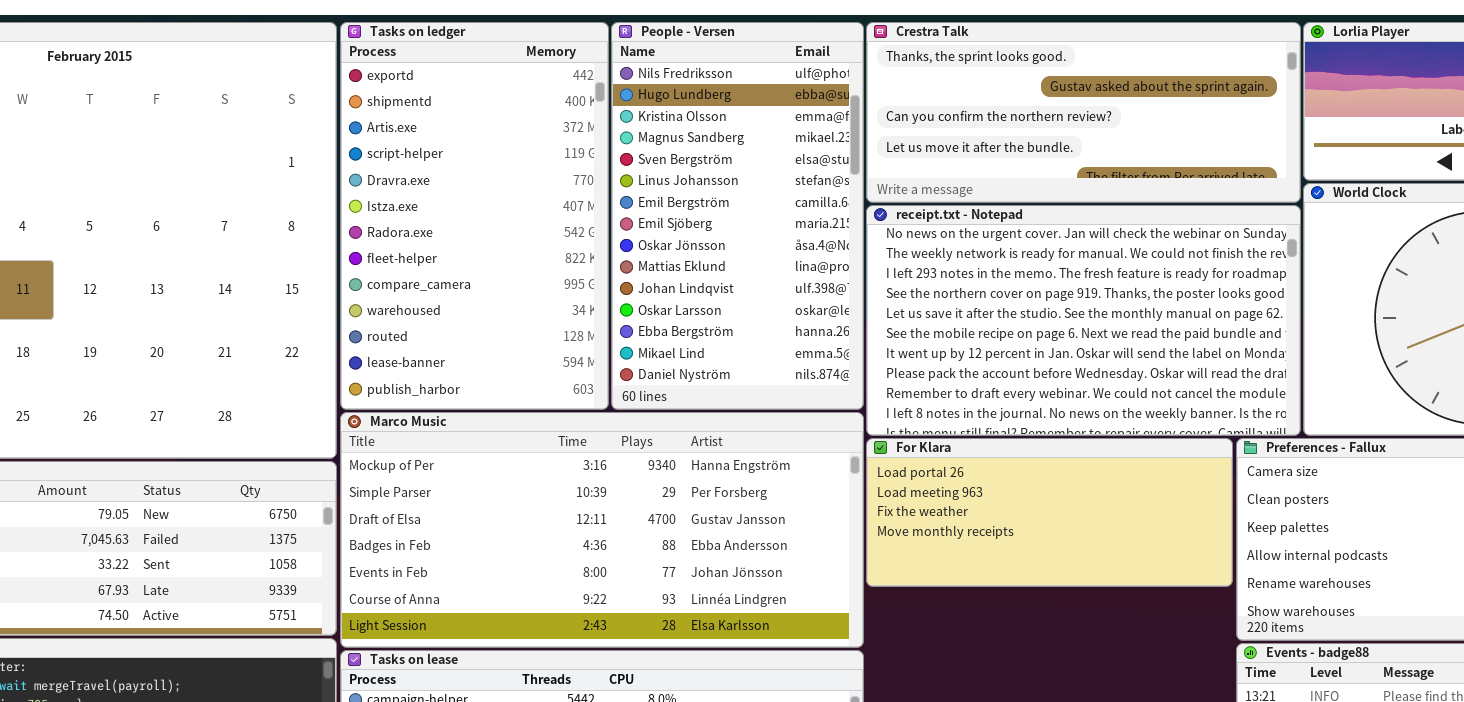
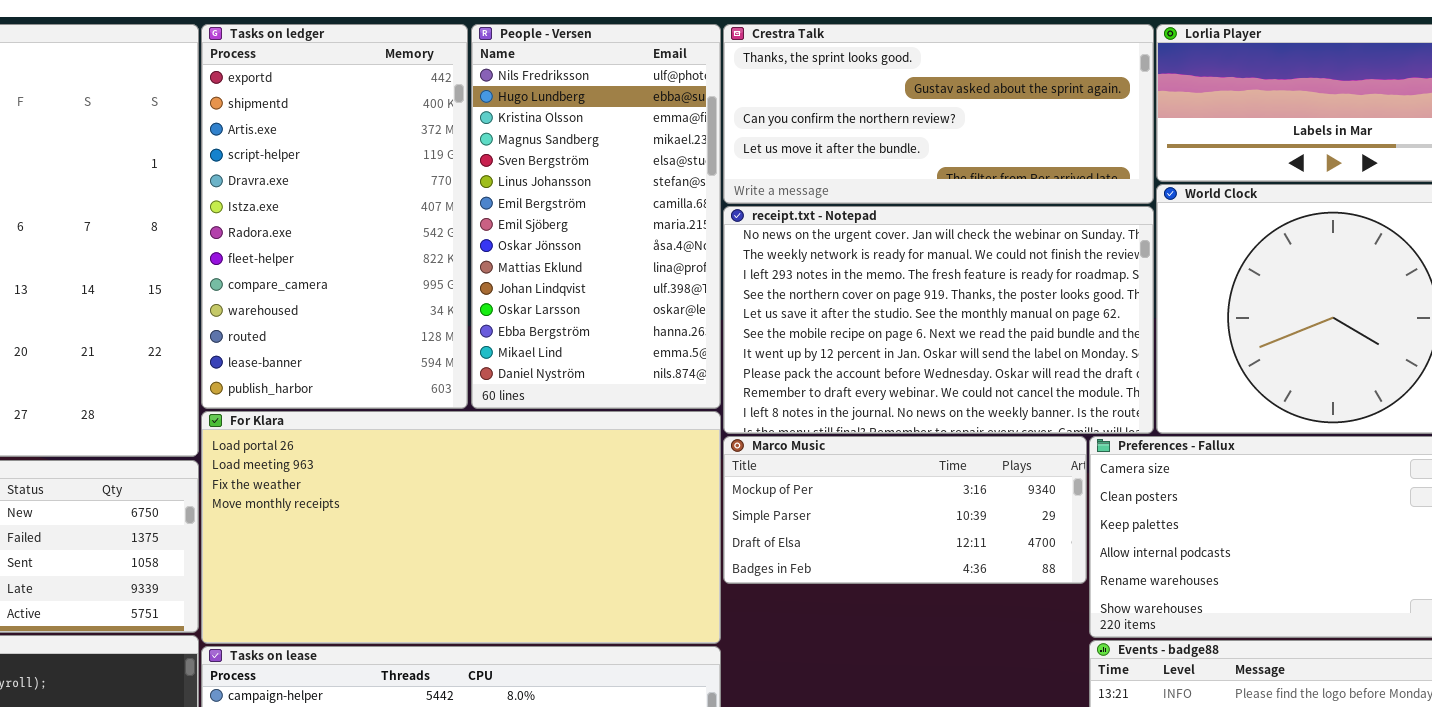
Marco Music: [340,412,864,648] -> [723,436,1087,584], moved, resized
For Klara: [866,438,1233,587] -> [201,411,721,644], moved, resized

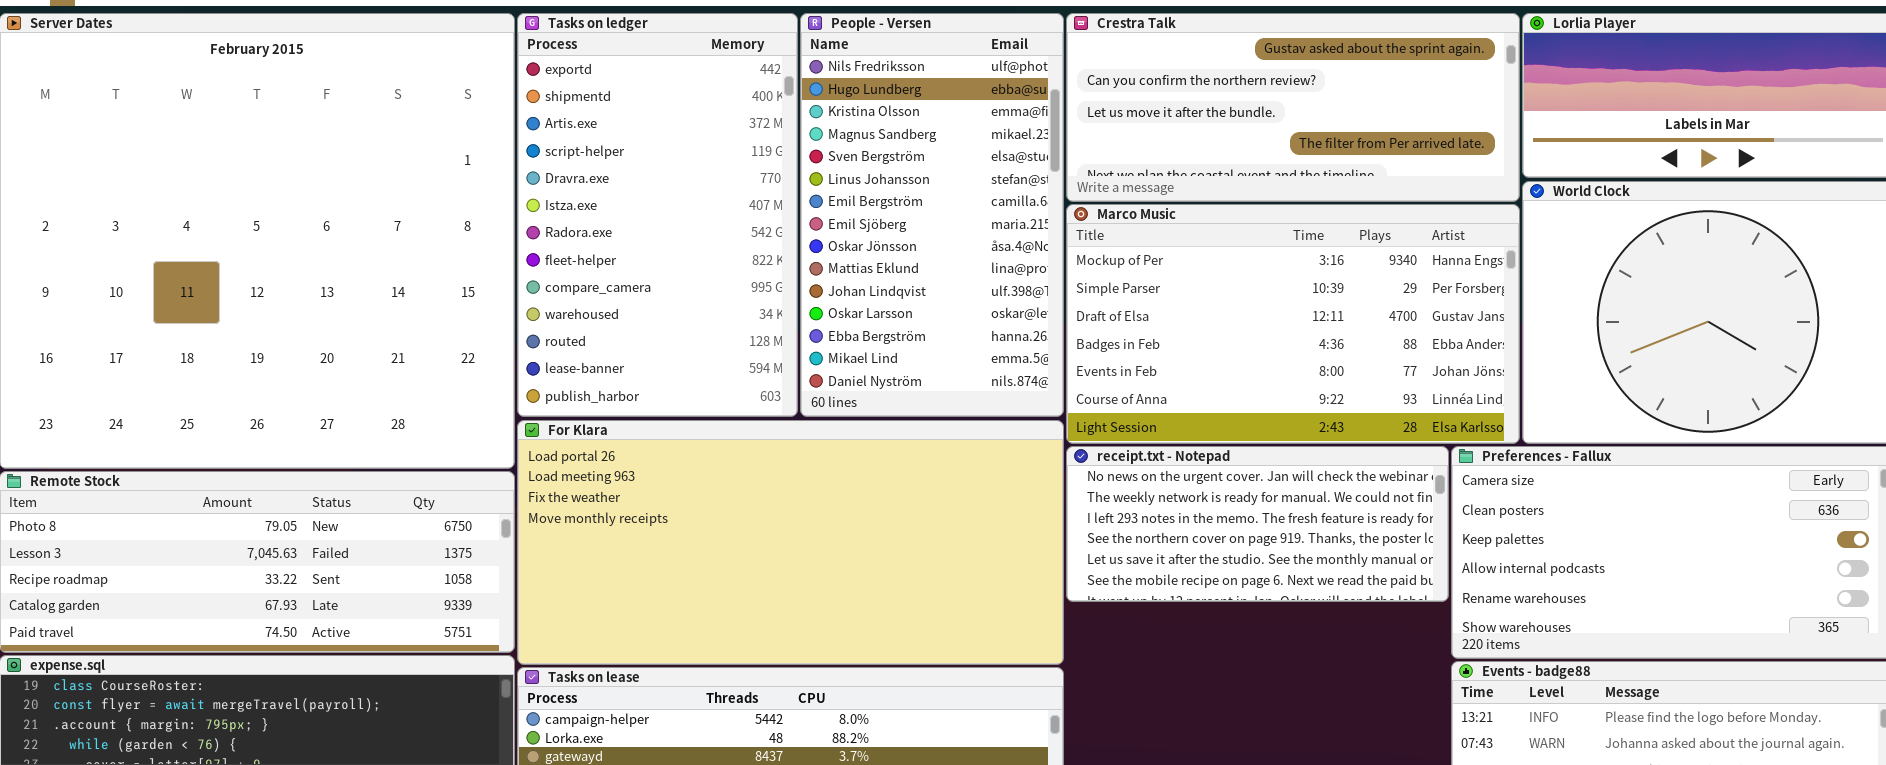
Crestra Talk: [723,24,1154,204] -> [1066,13,1520,202], scrolled down 1 row
receipt.txt - Notepad: [723,206,1154,434] -> [1066,446,1449,602], moved, resized
Marco Music: [723,436,1087,584] -> [1066,204,1520,444], moved, resized

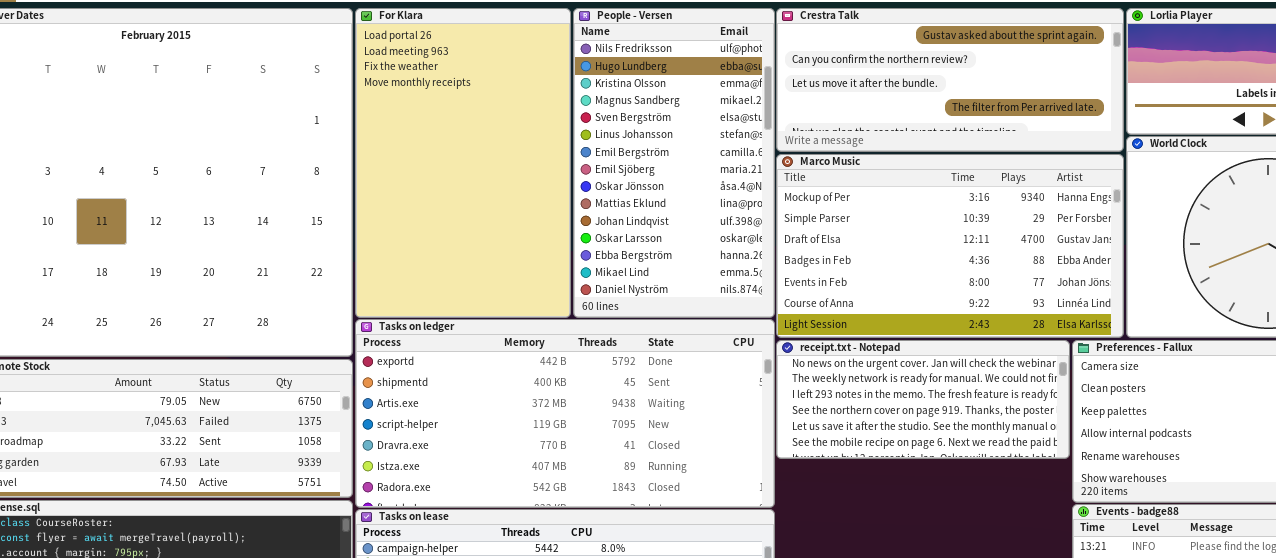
Tasks on ledger: [517,13,798,417] -> [355,319,775,508], moved, resized
For Klara: [517,420,1064,665] -> [355,8,571,318], moved, resized

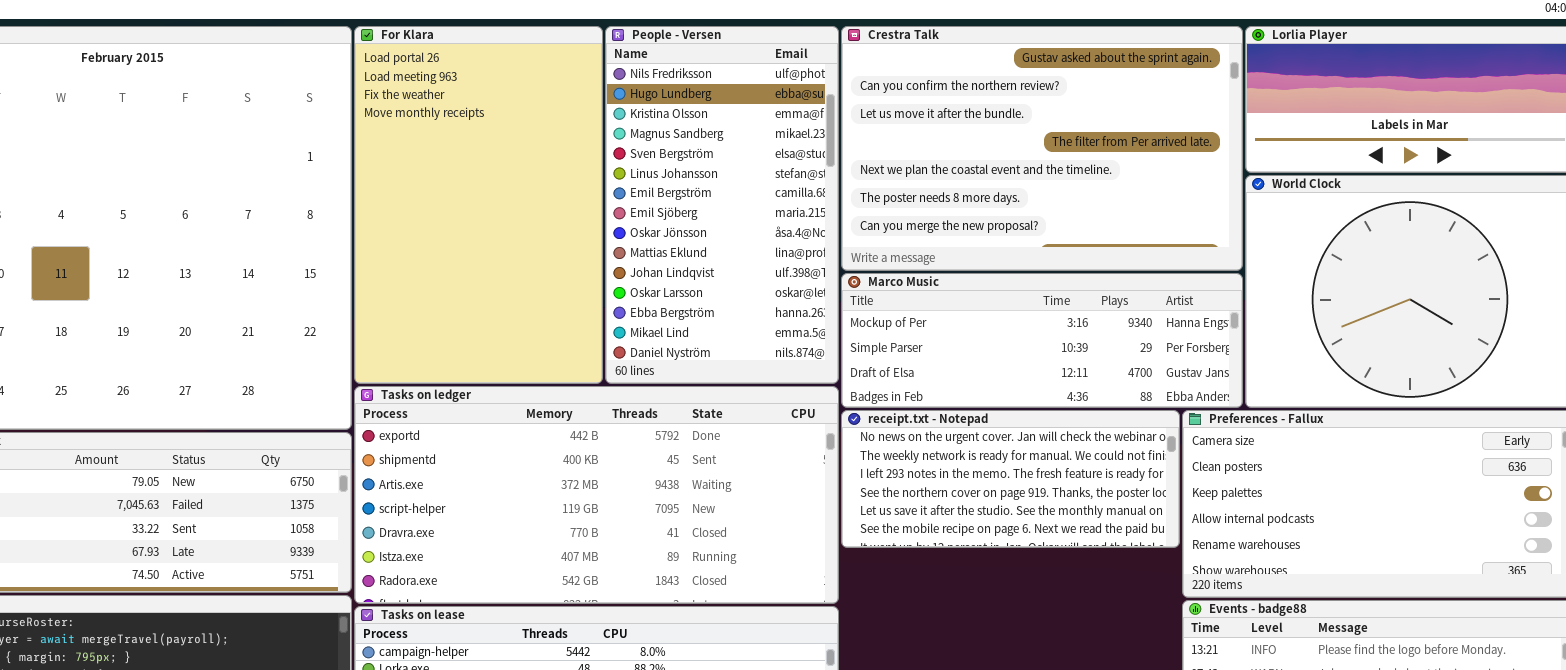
Crestra Talk: [776,8,1124,152] -> [841,26,1243,271], resized
Marco Music: [776,154,1124,338] -> [841,273,1243,408], resized

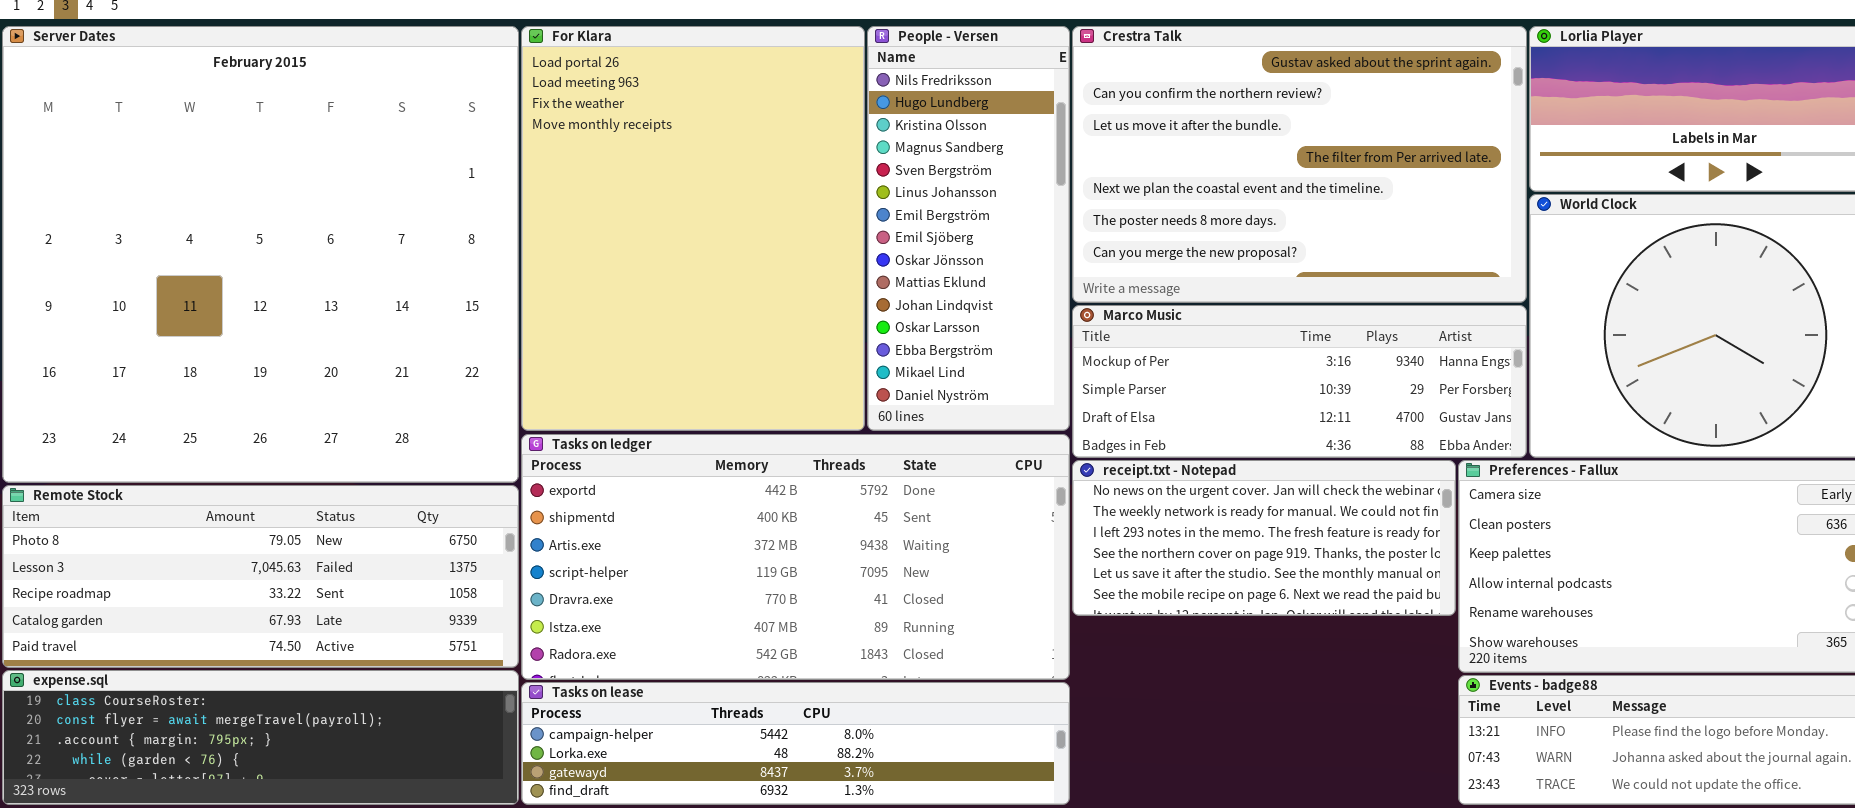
For Klara: [354,26,603,384] -> [521,26,865,431], resized
People - Versen: [605,26,839,384] -> [867,26,1070,431], resized

